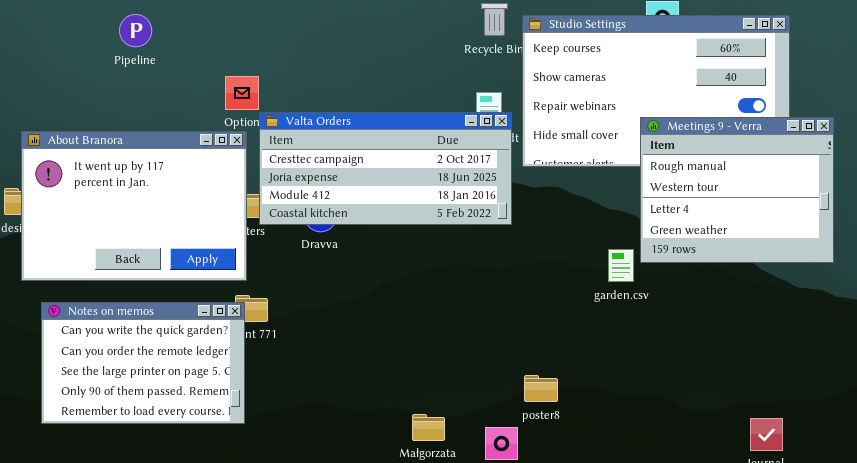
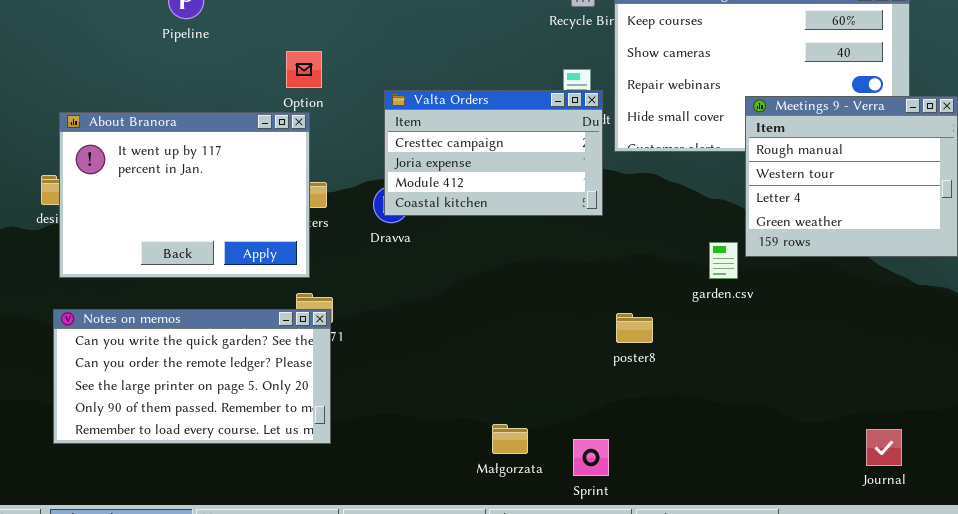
Valta Orders: [259,112,512,225] -> [384,90,603,216], resized
Notes on memos: [41,302,245,424] -> [53,309,331,444], moved, resized
poster8: [524,375,558,402] -> [616,313,653,343], moved

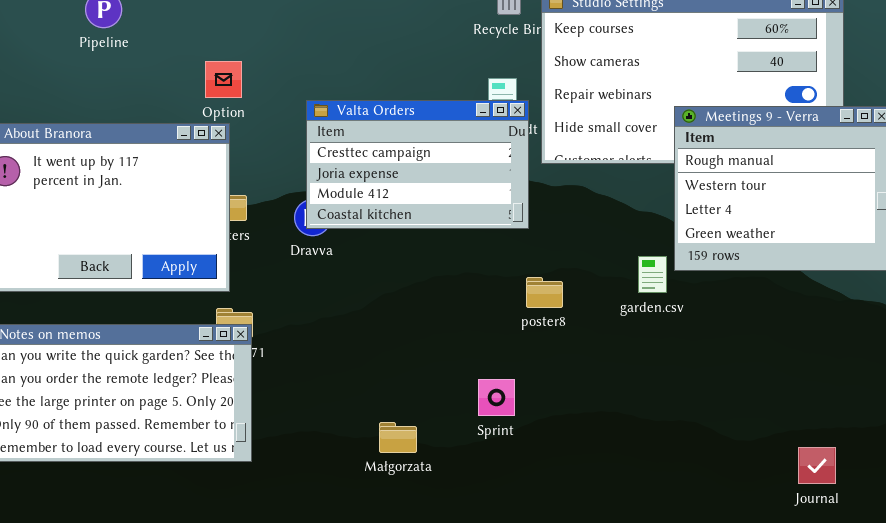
poster8: [616,313,653,343] -> [526,277,563,308], moved
Małgorzata: [492,424,528,454] -> [379,422,417,453], moved
Sprint: [573,439,609,476] -> [478,379,515,416], moved

